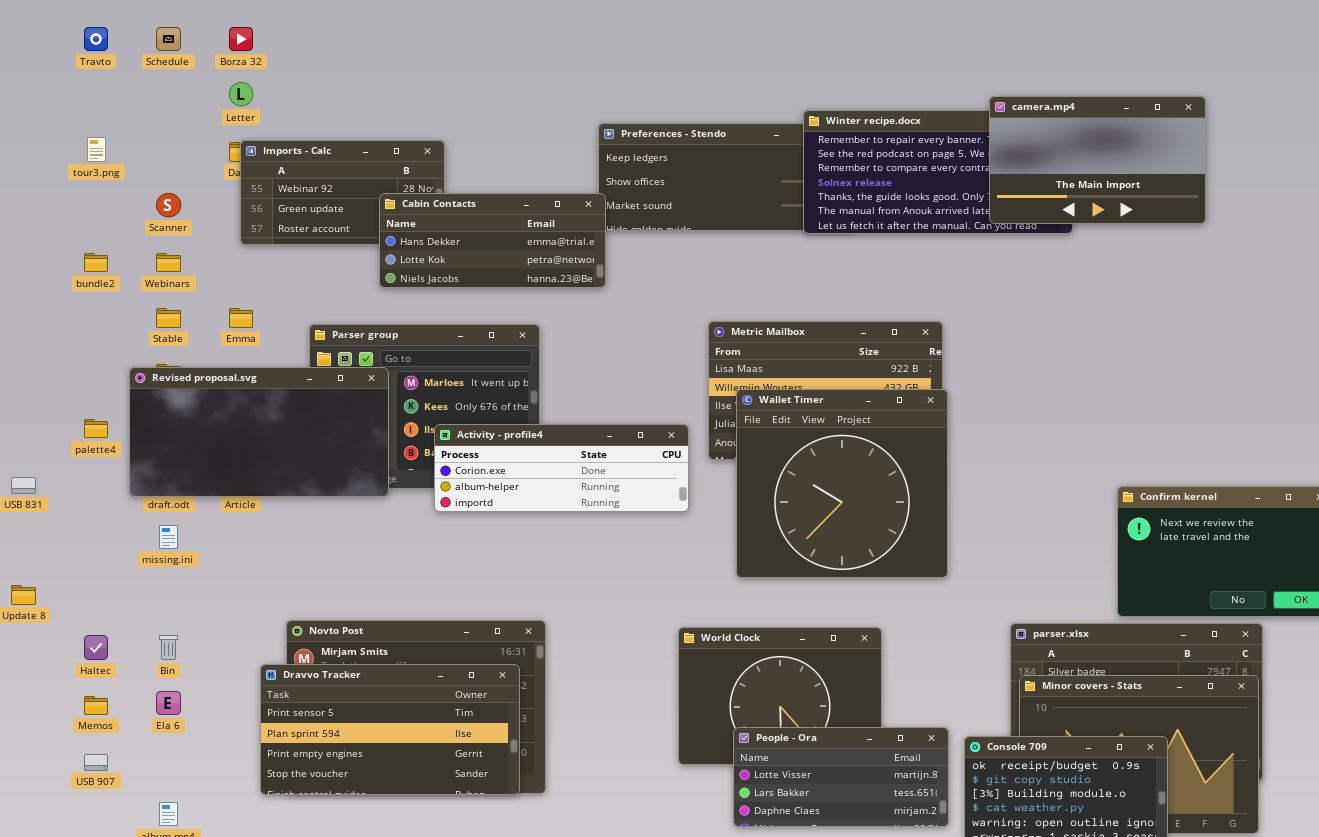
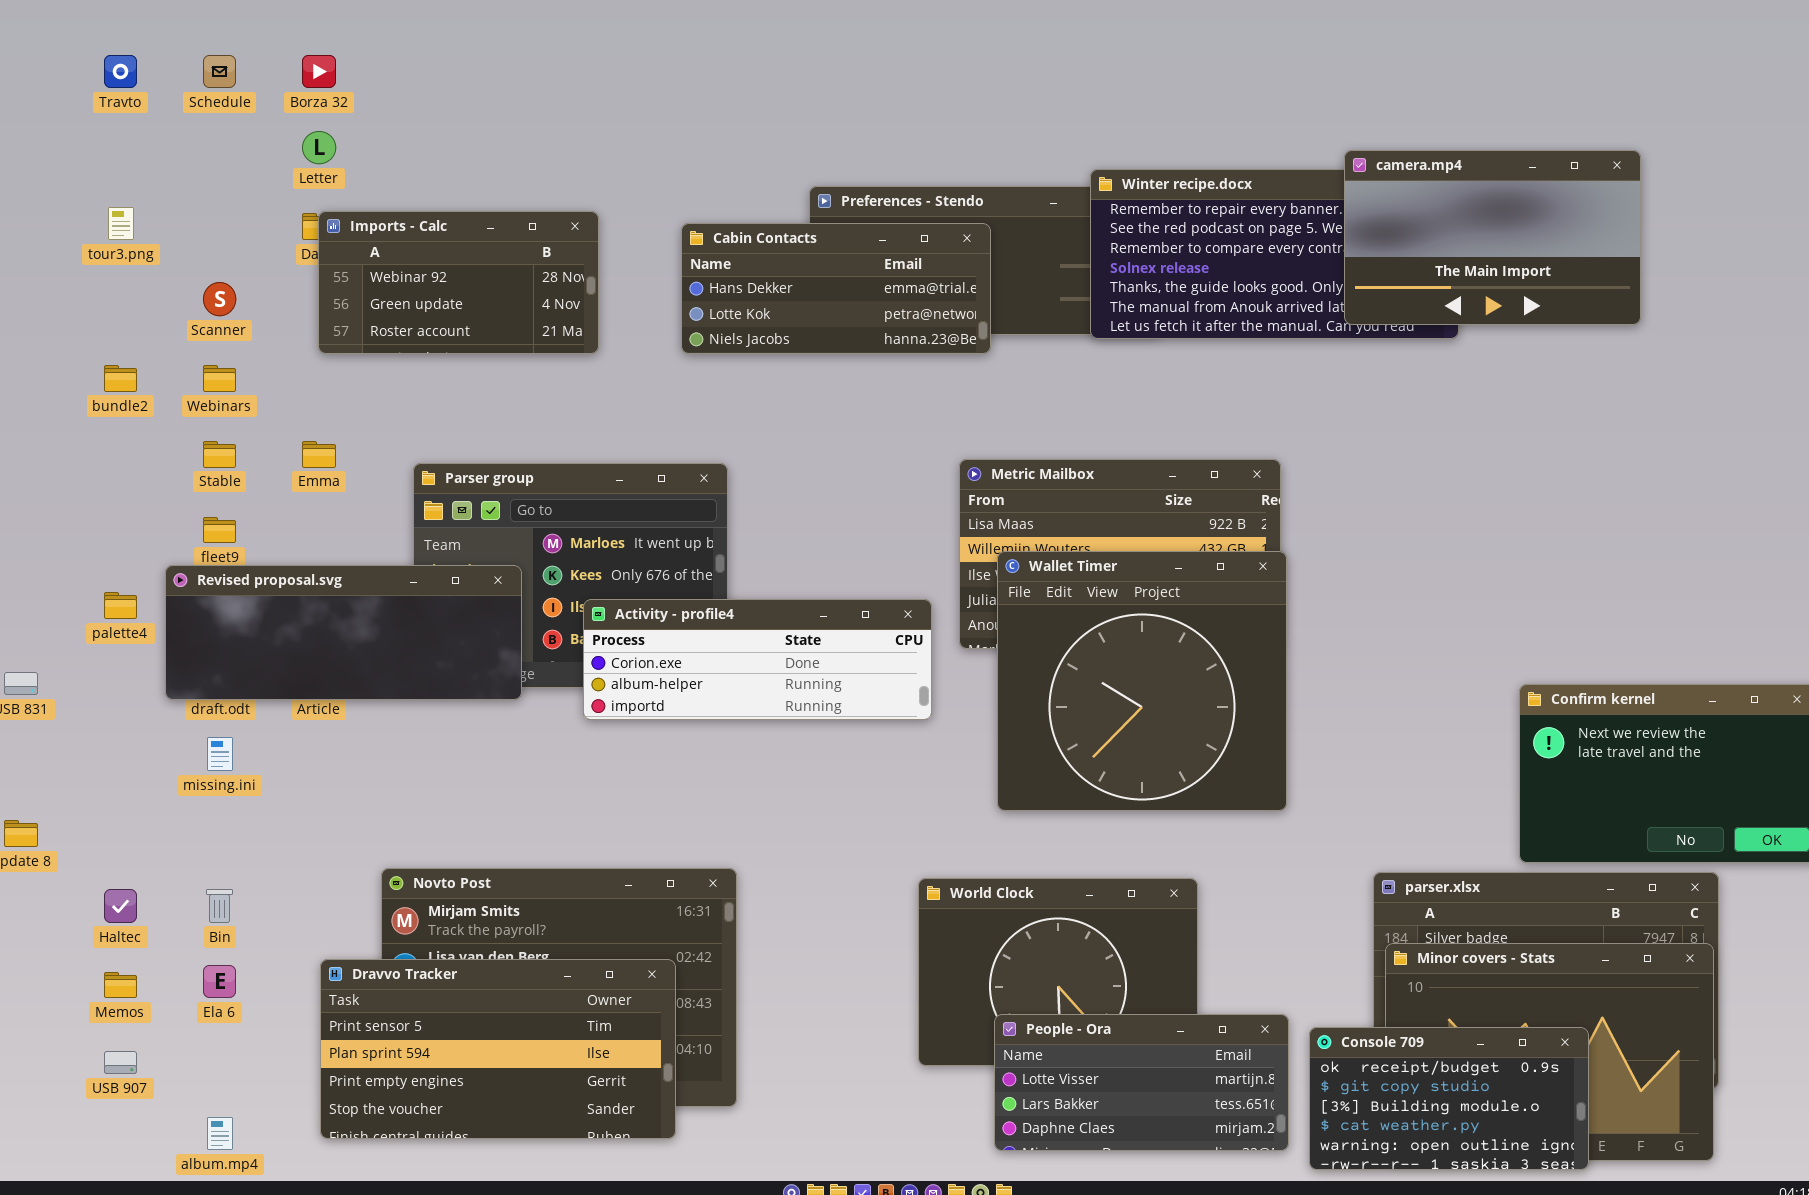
Cabin Contacts: [379,193,606,288] -> [681,223,991,354], moved
Revised proposal.svg: [129,367,389,497] -> [165,565,522,700], resized
Dravvo Tracker: [260,664,520,795] -> [320,959,676,1139], moved

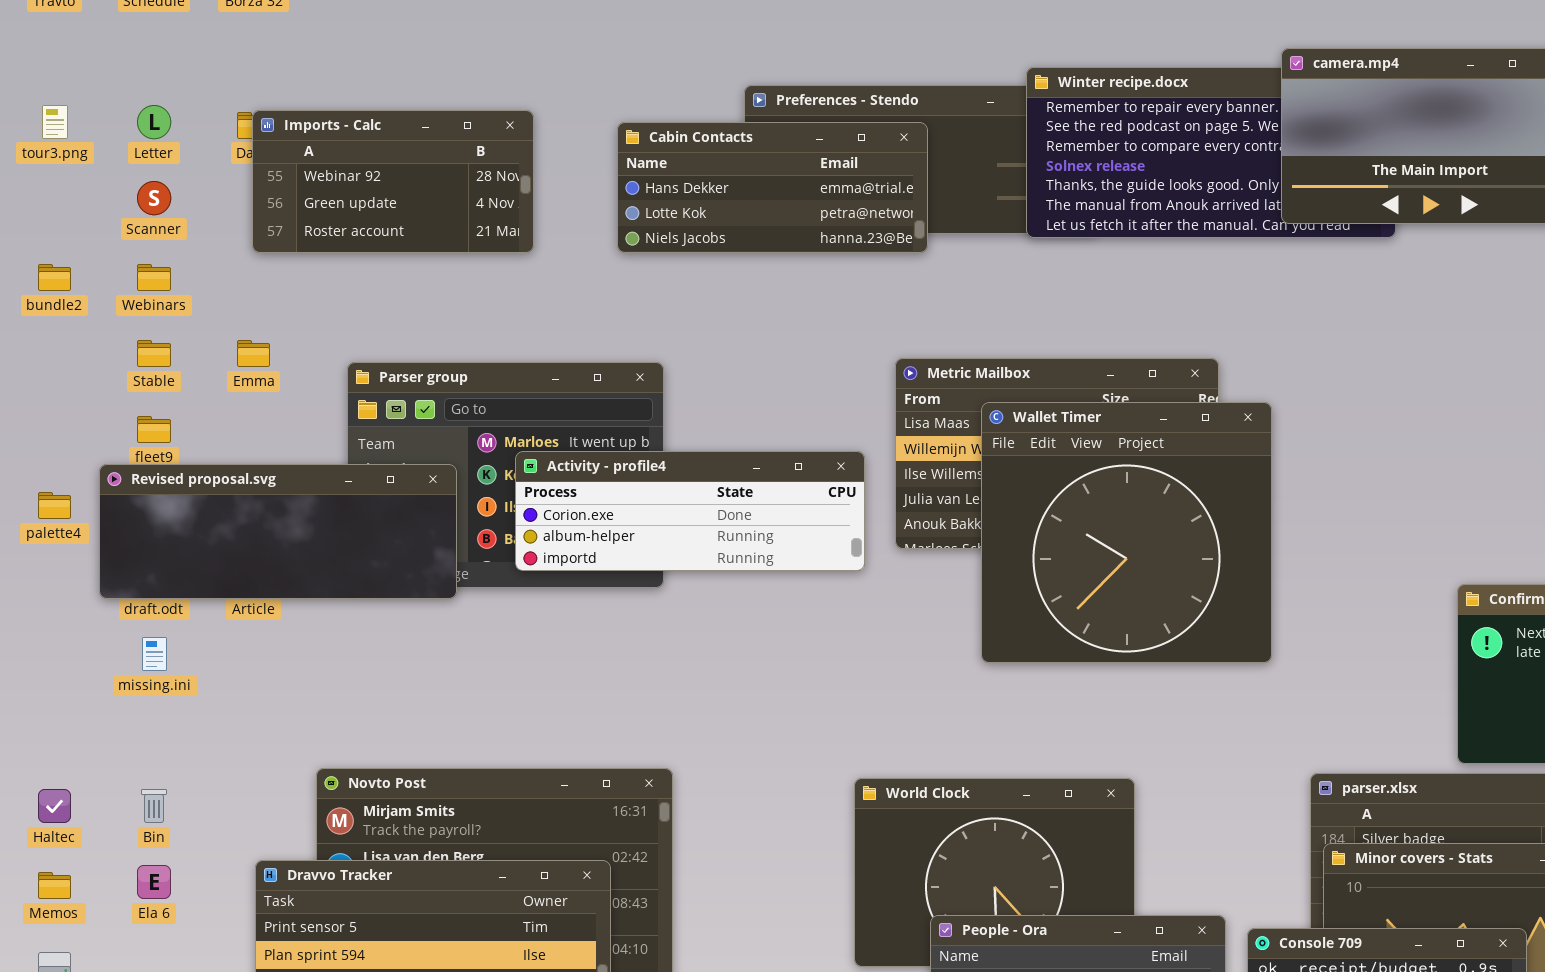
Letter: [302,131,336,164] -> [137,105,171,139], moved
Wallet Timer: [997,551,1287,811] -> [981,402,1272,663], moved
Activity - profile4: [583,599,932,720] -> [515,451,865,571], moved

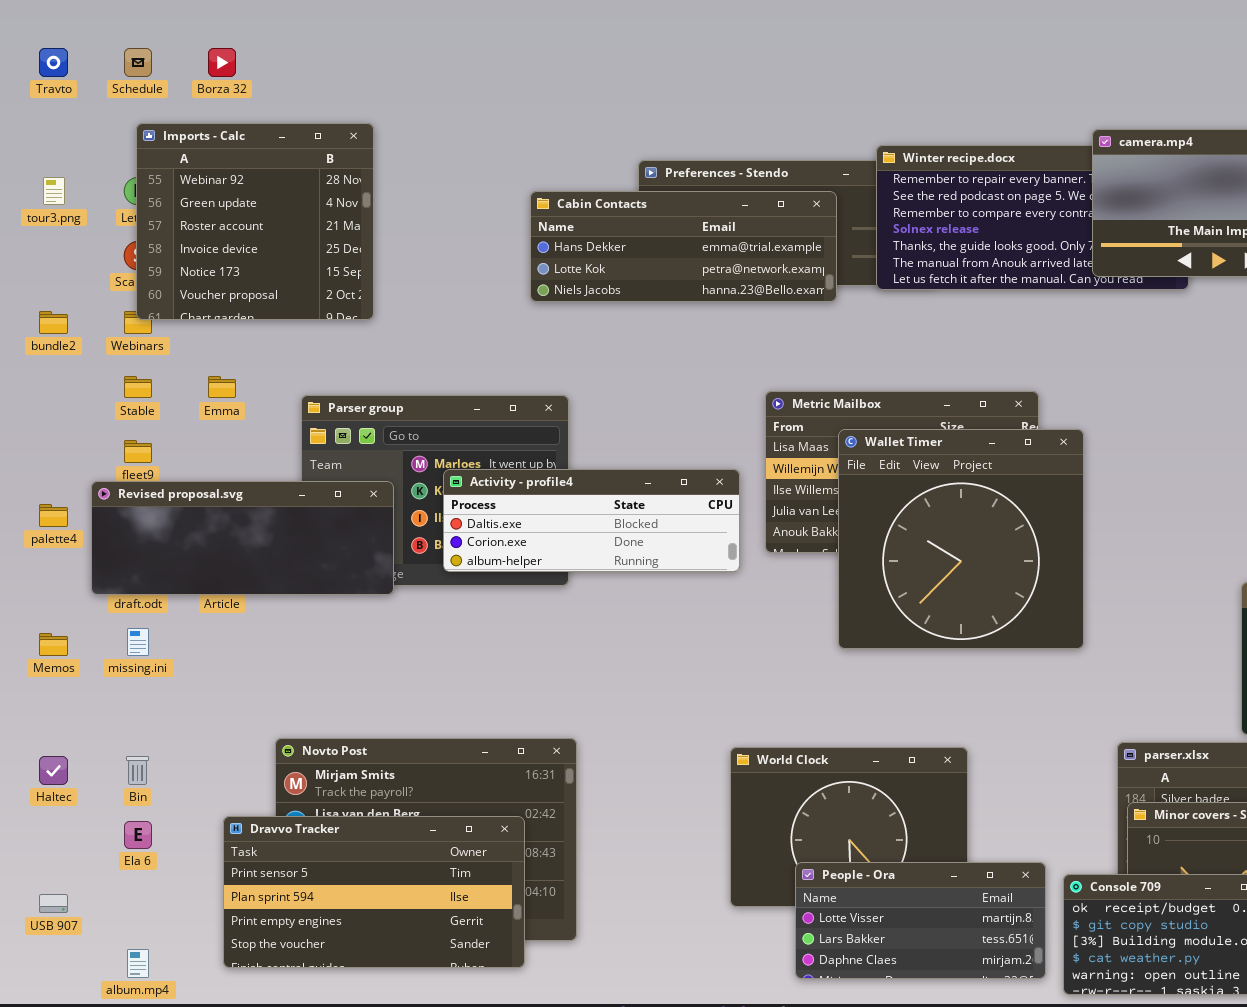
Imports - Calc: [252,110,534,253] -> [136,123,374,320], moved, resized
Cabin Contacts: [617,122,928,253] -> [530,191,837,302], resized
Activity - profile4: [515,451,865,571] -> [443,469,740,572], scrolled up 1 row
Memos: [38,872,71,899] -> [39,633,68,656], moved

